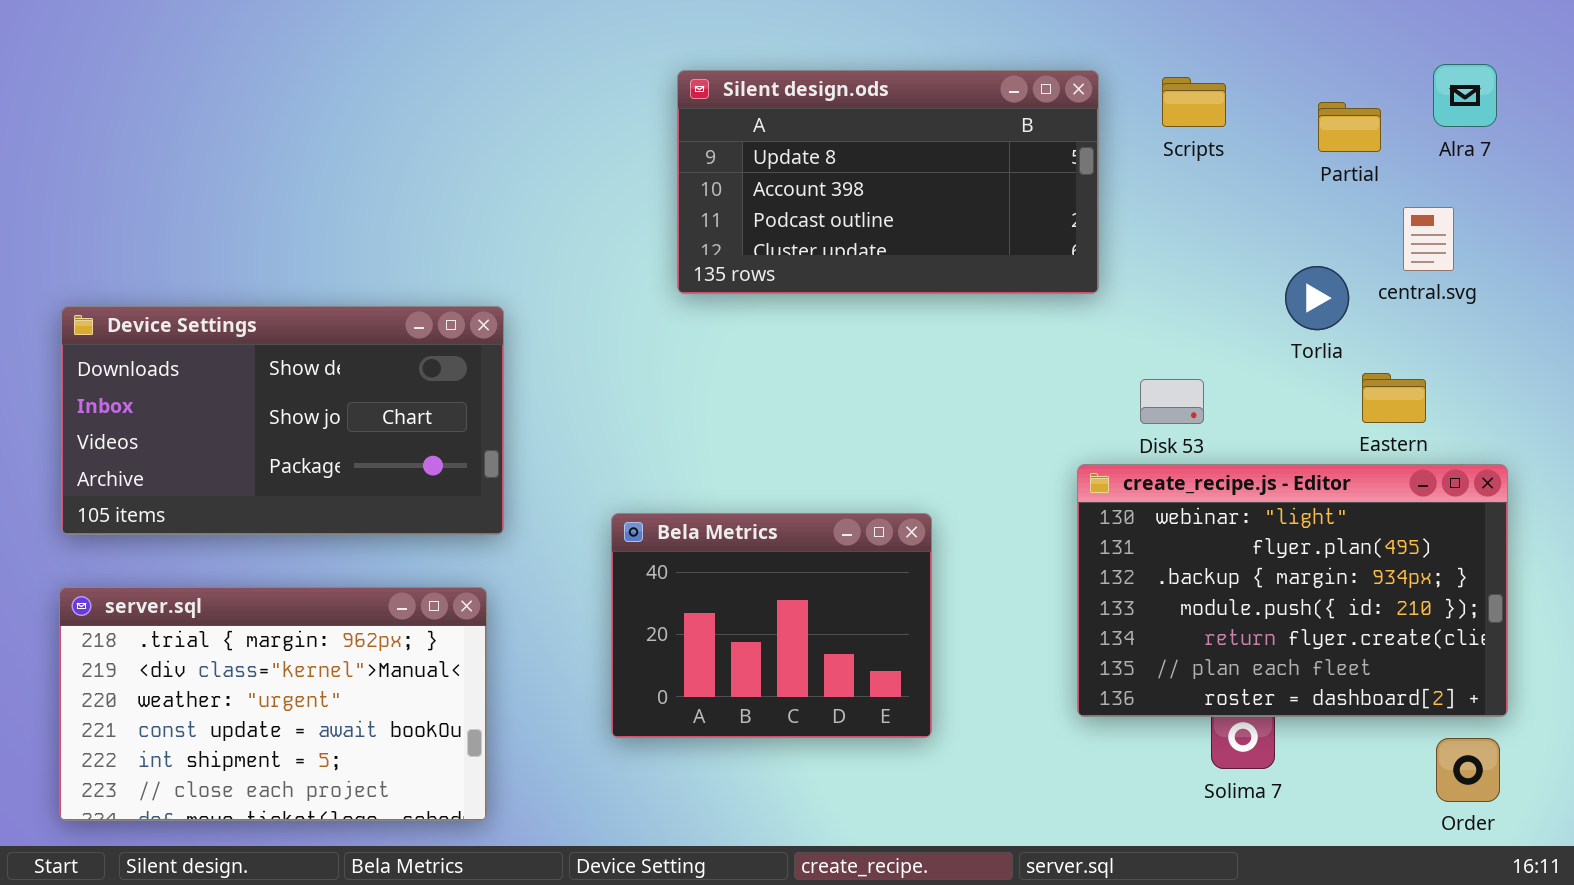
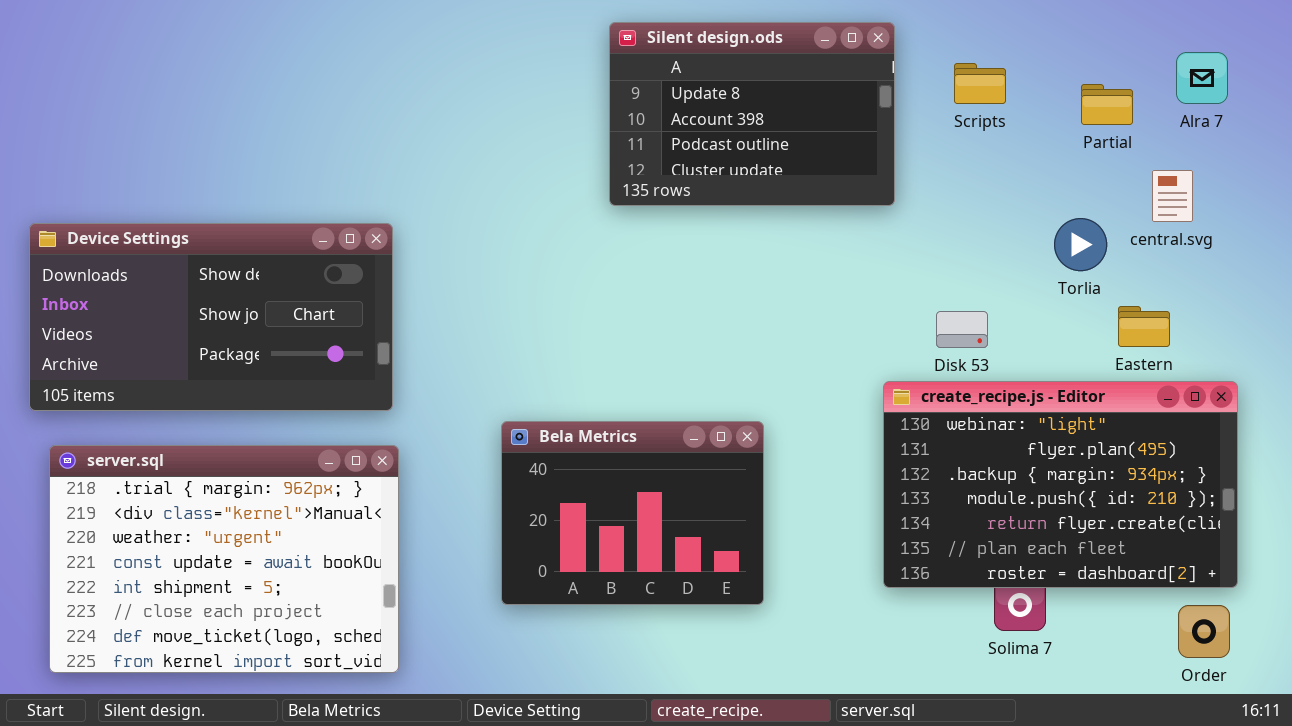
Silent design.ods: [677,70,1099,294] -> [609,22,895,206], moved, resized
Device Settings: [61,306,504,535] -> [29,223,393,411], moved
server.sql: [59,587,487,821] -> [49,445,399,673], resized

